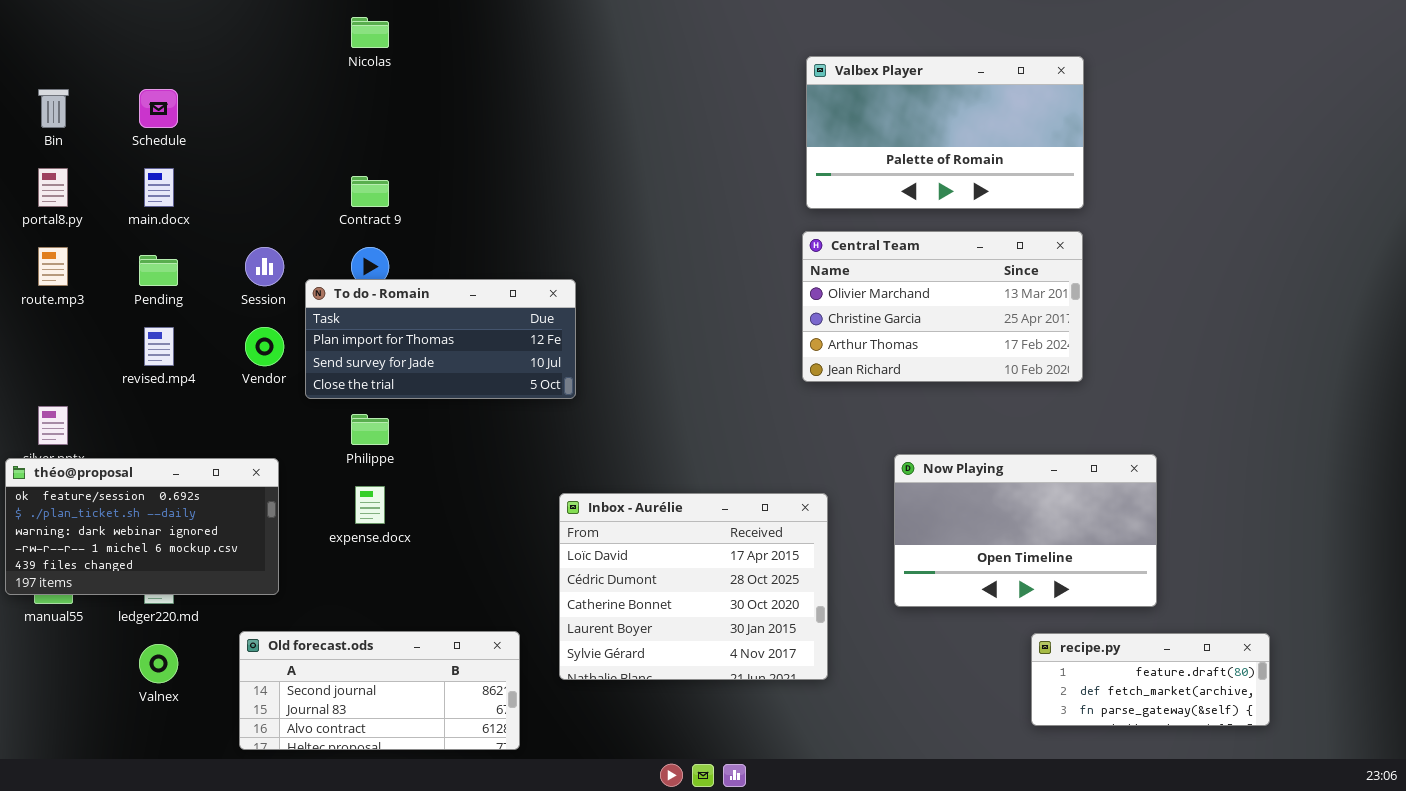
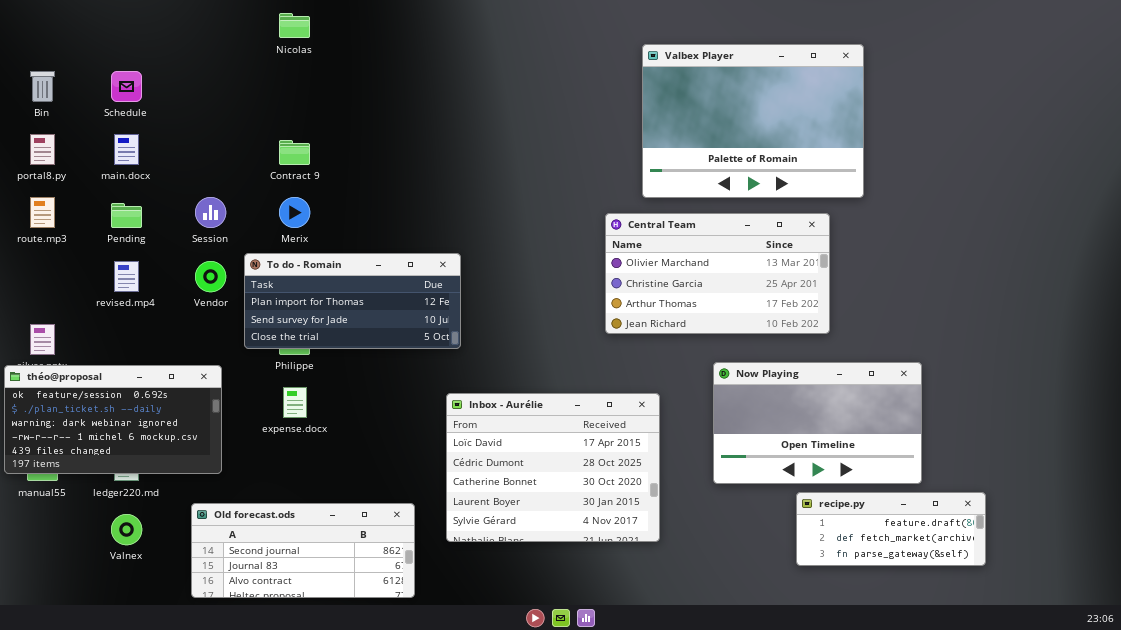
Valbex Player: [806,56,1084,209] -> [642,44,864,198], resized
Central Team: [802,231,1083,382] -> [605,213,830,334], moved
To do - Romain: [305,279,576,399] -> [244,253,461,349], moved
recipe.py: [1031,633,1270,726] -> [796,492,986,566], moved

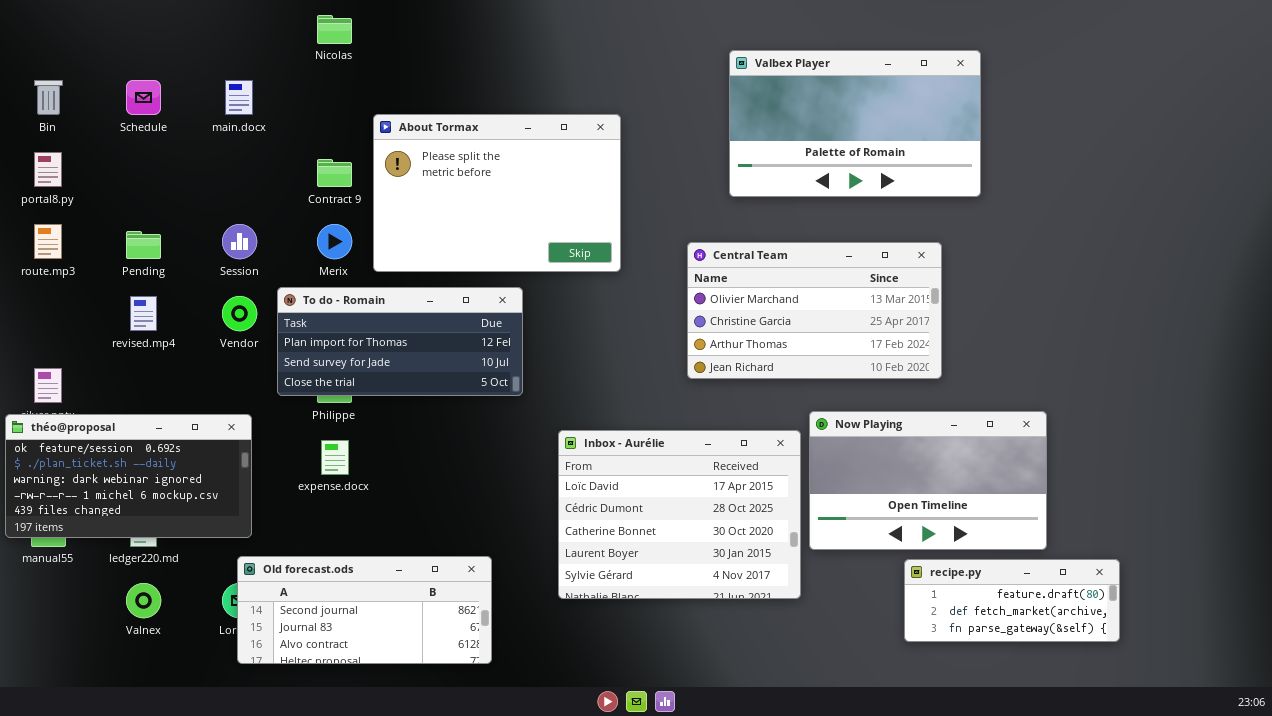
Valbex Player: [642,44,864,198] -> [729,50,981,197], resized
About Tormax: none -> [373,114,621,272], opened
main.docx: [114,134,139,165] -> [225,80,253,115], moved
Inbox - Aurélie: [446,393,660,542] -> [558,430,801,599], moved
Old forecast.ods: [191,503,415,598] -> [237,556,492,664], moved

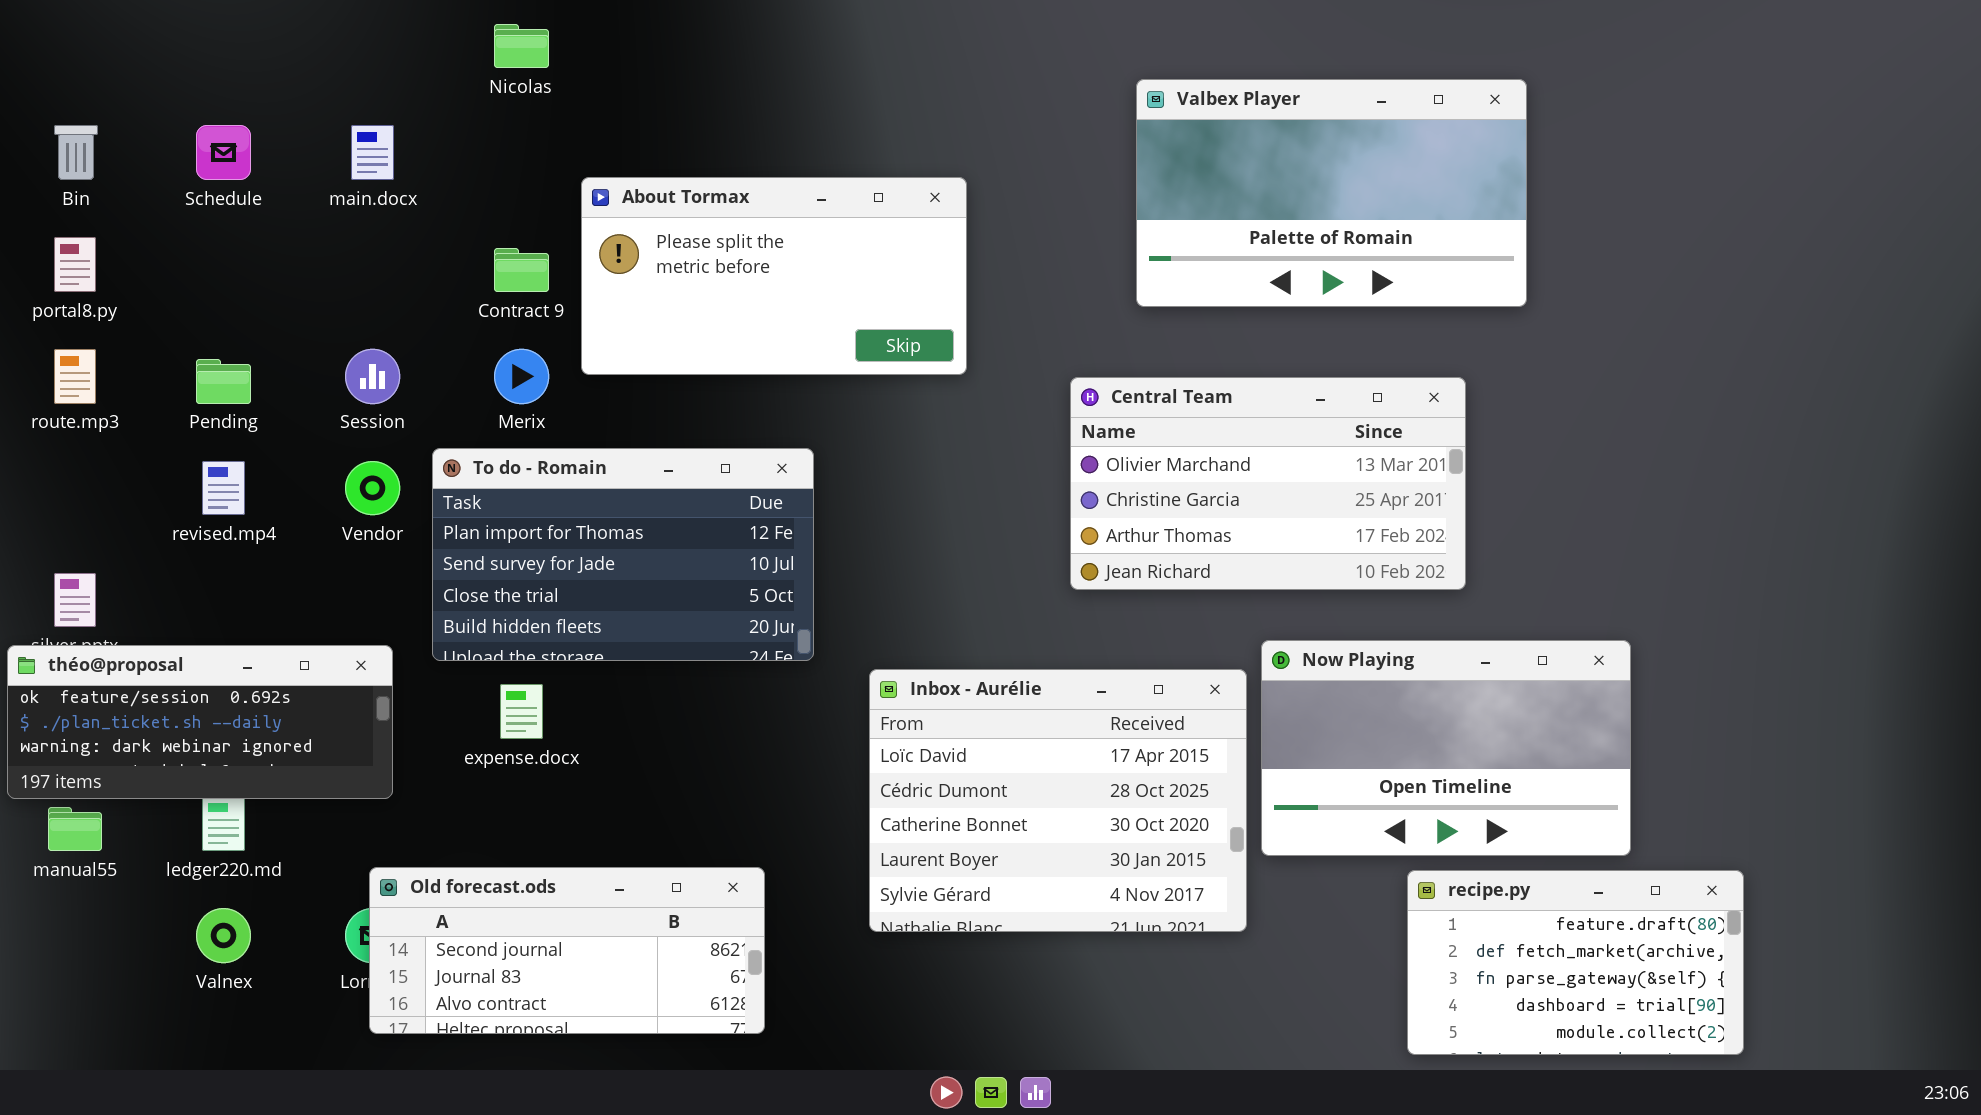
About Tormax: [373,114,621,272] -> [581,177,967,375], resized
To do - Romain: [277,287,523,396] -> [432,448,814,661], resized
théo@proposal: [5,414,252,538] -> [7,645,393,799], resized
recipe.py: [904,559,1120,642] -> [1407,870,1744,1055], resized

